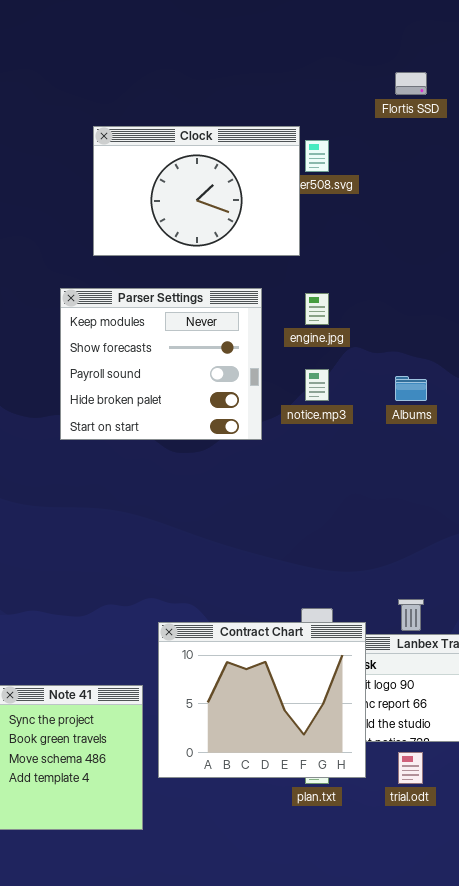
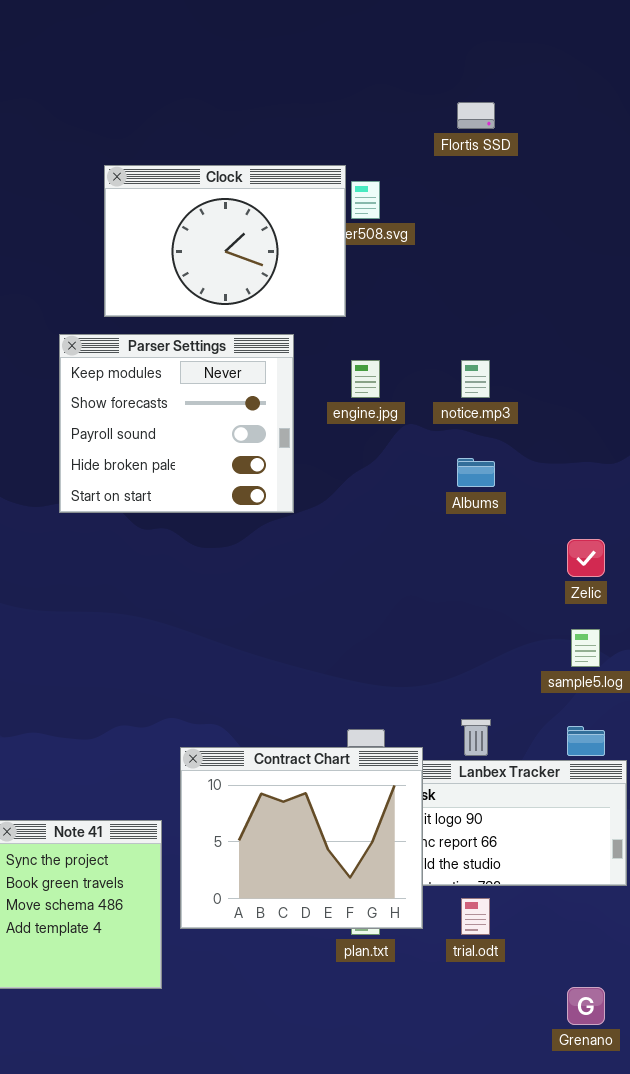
Parser Settings: [60,288,262,440] -> [59,334,294,513], moved
notice.mp3: [305,369,329,401] -> [461,360,490,398], moved

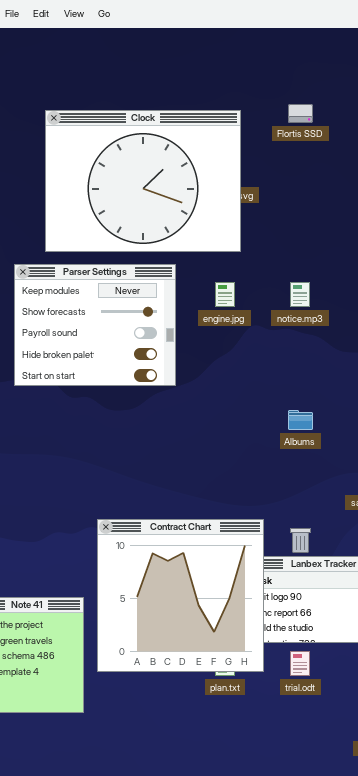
Clock: [104,165,346,317] -> [45,110,241,252], resized
Albums: [457,458,495,487] -> [288,410,313,430], moved
Contract Chart: [180,747,423,929] -> [97,519,264,672], resized

